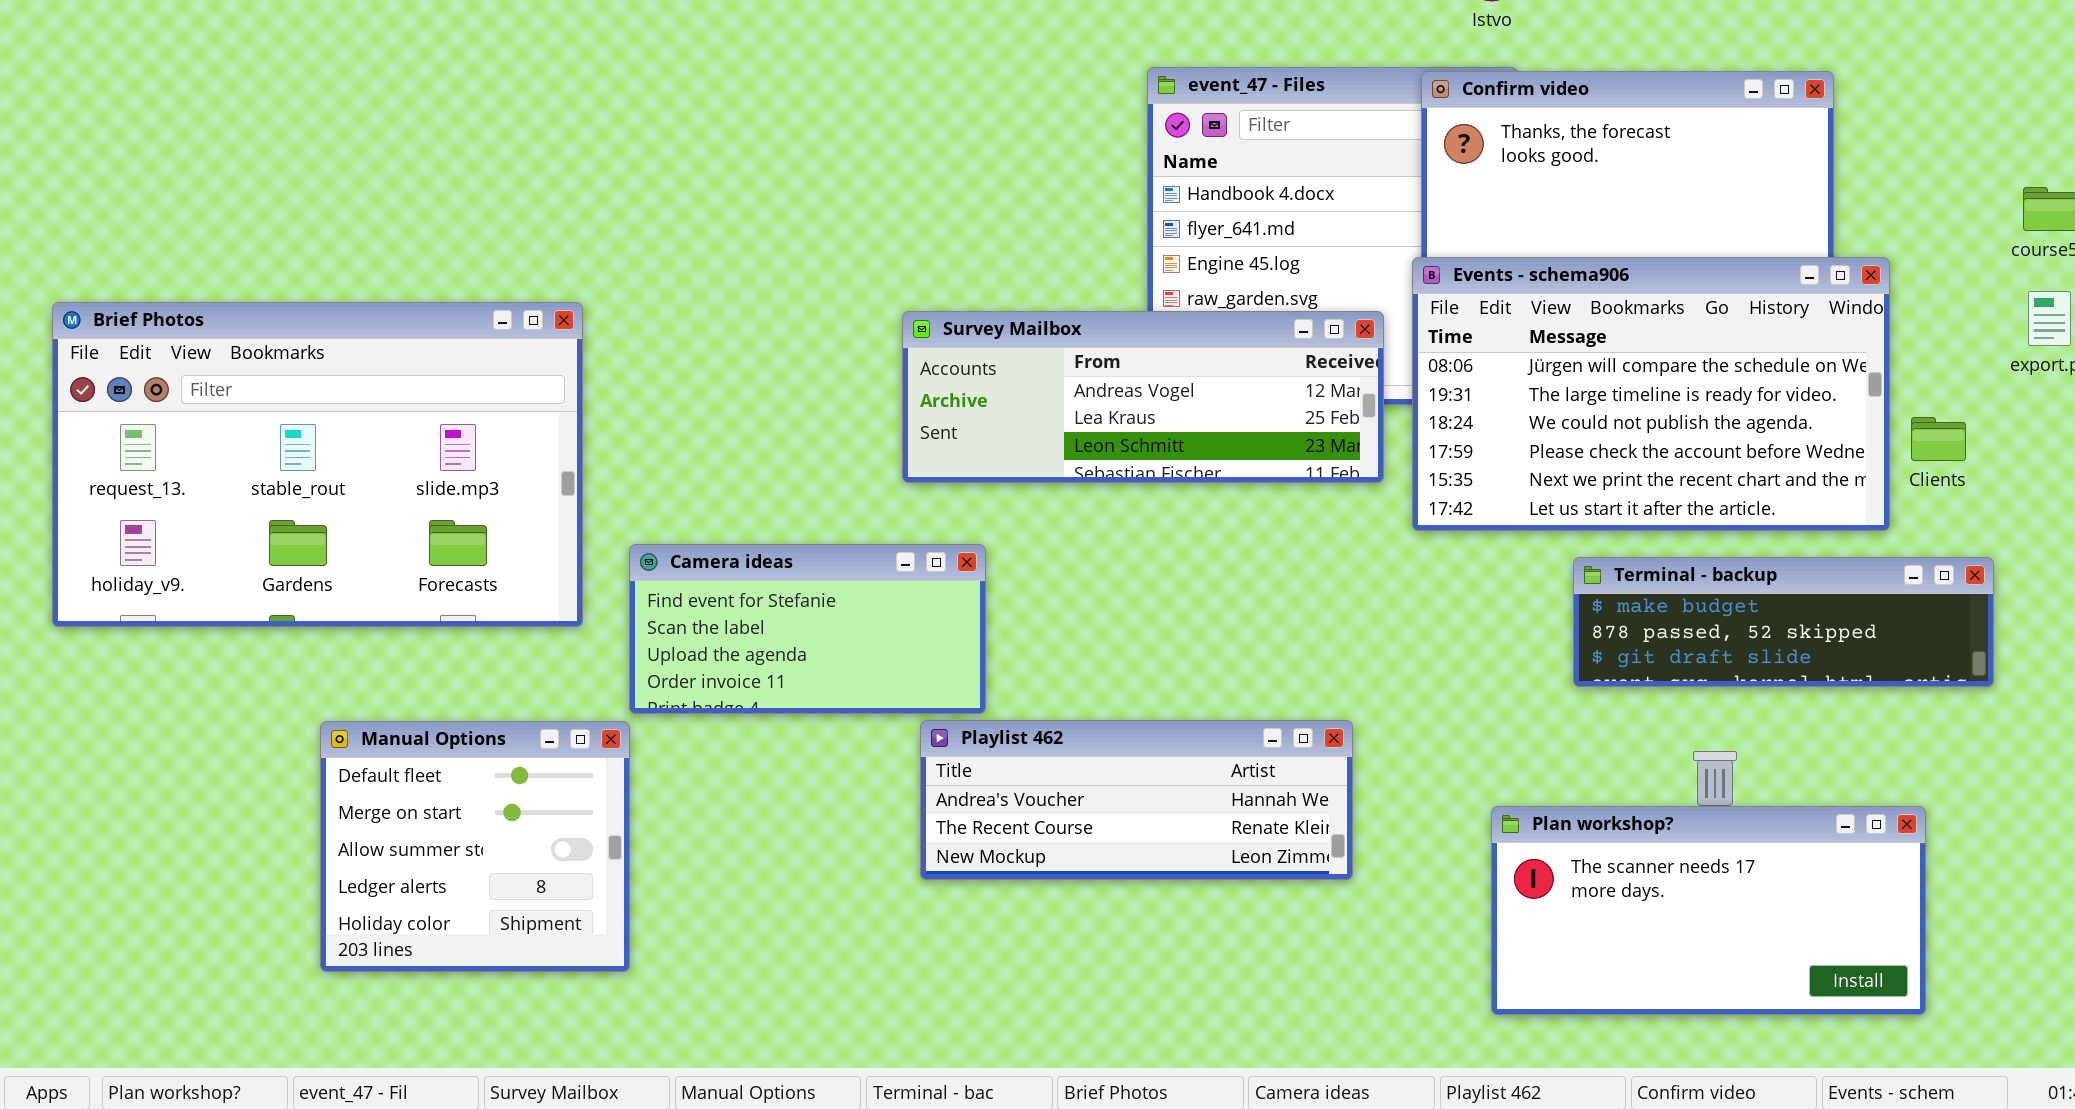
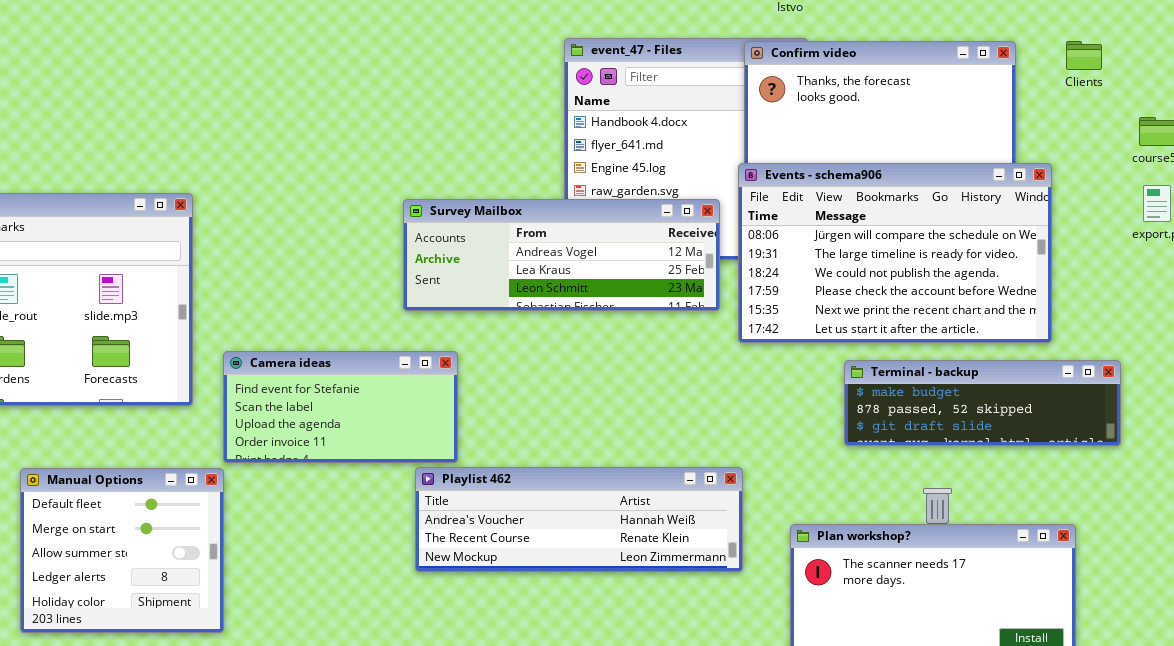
Clients: [1911,417,1966,461] -> [1066,41,1102,70], moved
Playlist 462: [920,720,1353,880] -> [415,467,743,572], resized

